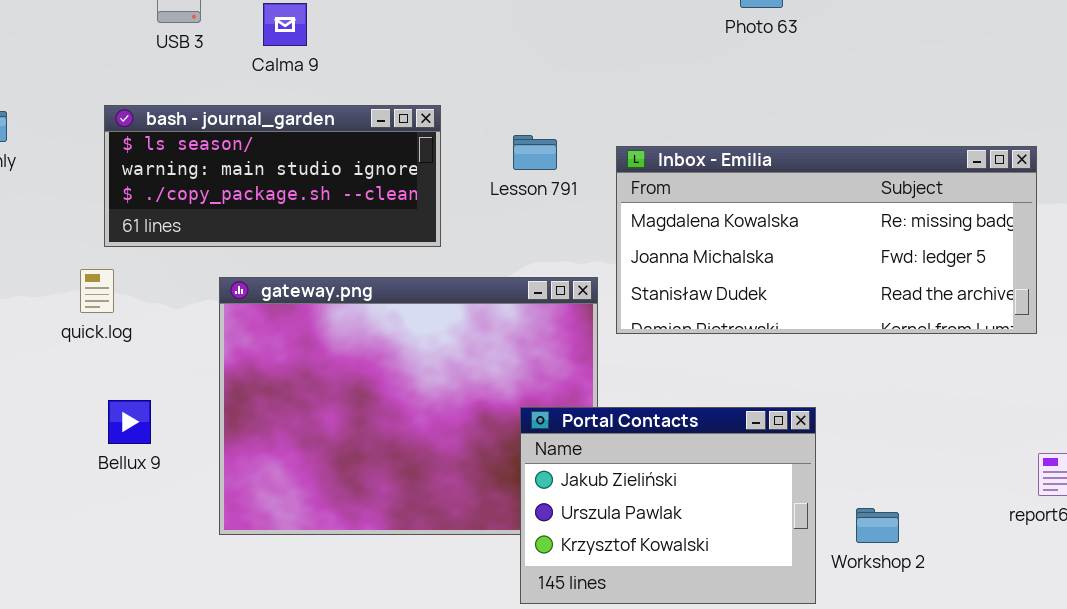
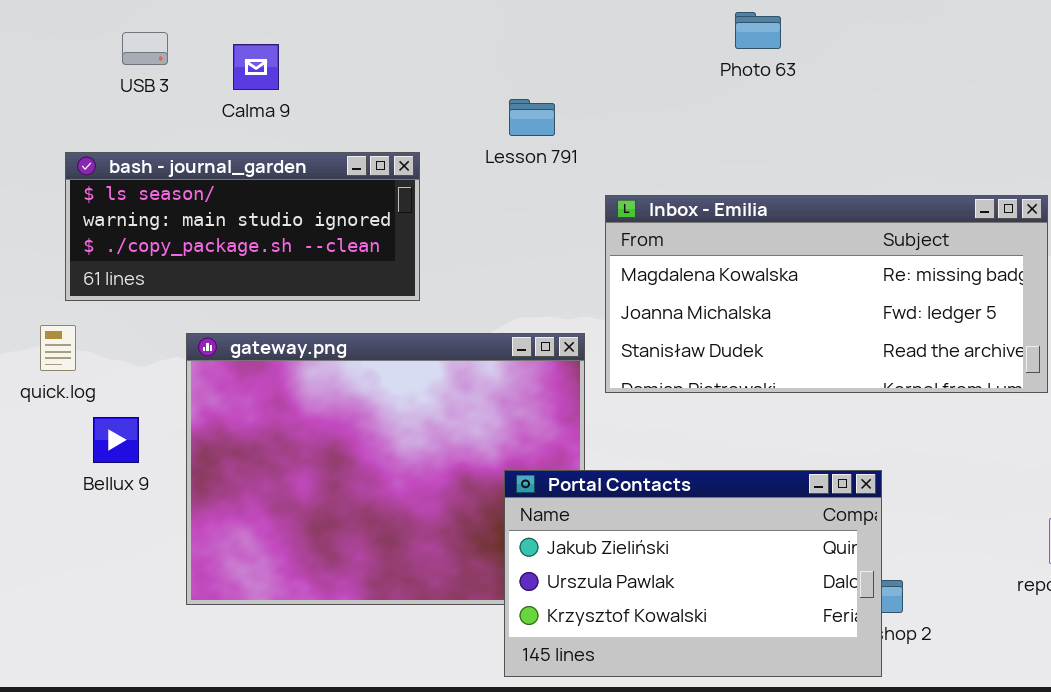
Lesson 791: [513,135,557,170] -> [509,99,555,136], moved
Bellux 9: [108,400,151,444] -> [93,417,139,463], moved
Portal Contacts: [520,407,816,604] -> [504,470,882,677], resized

